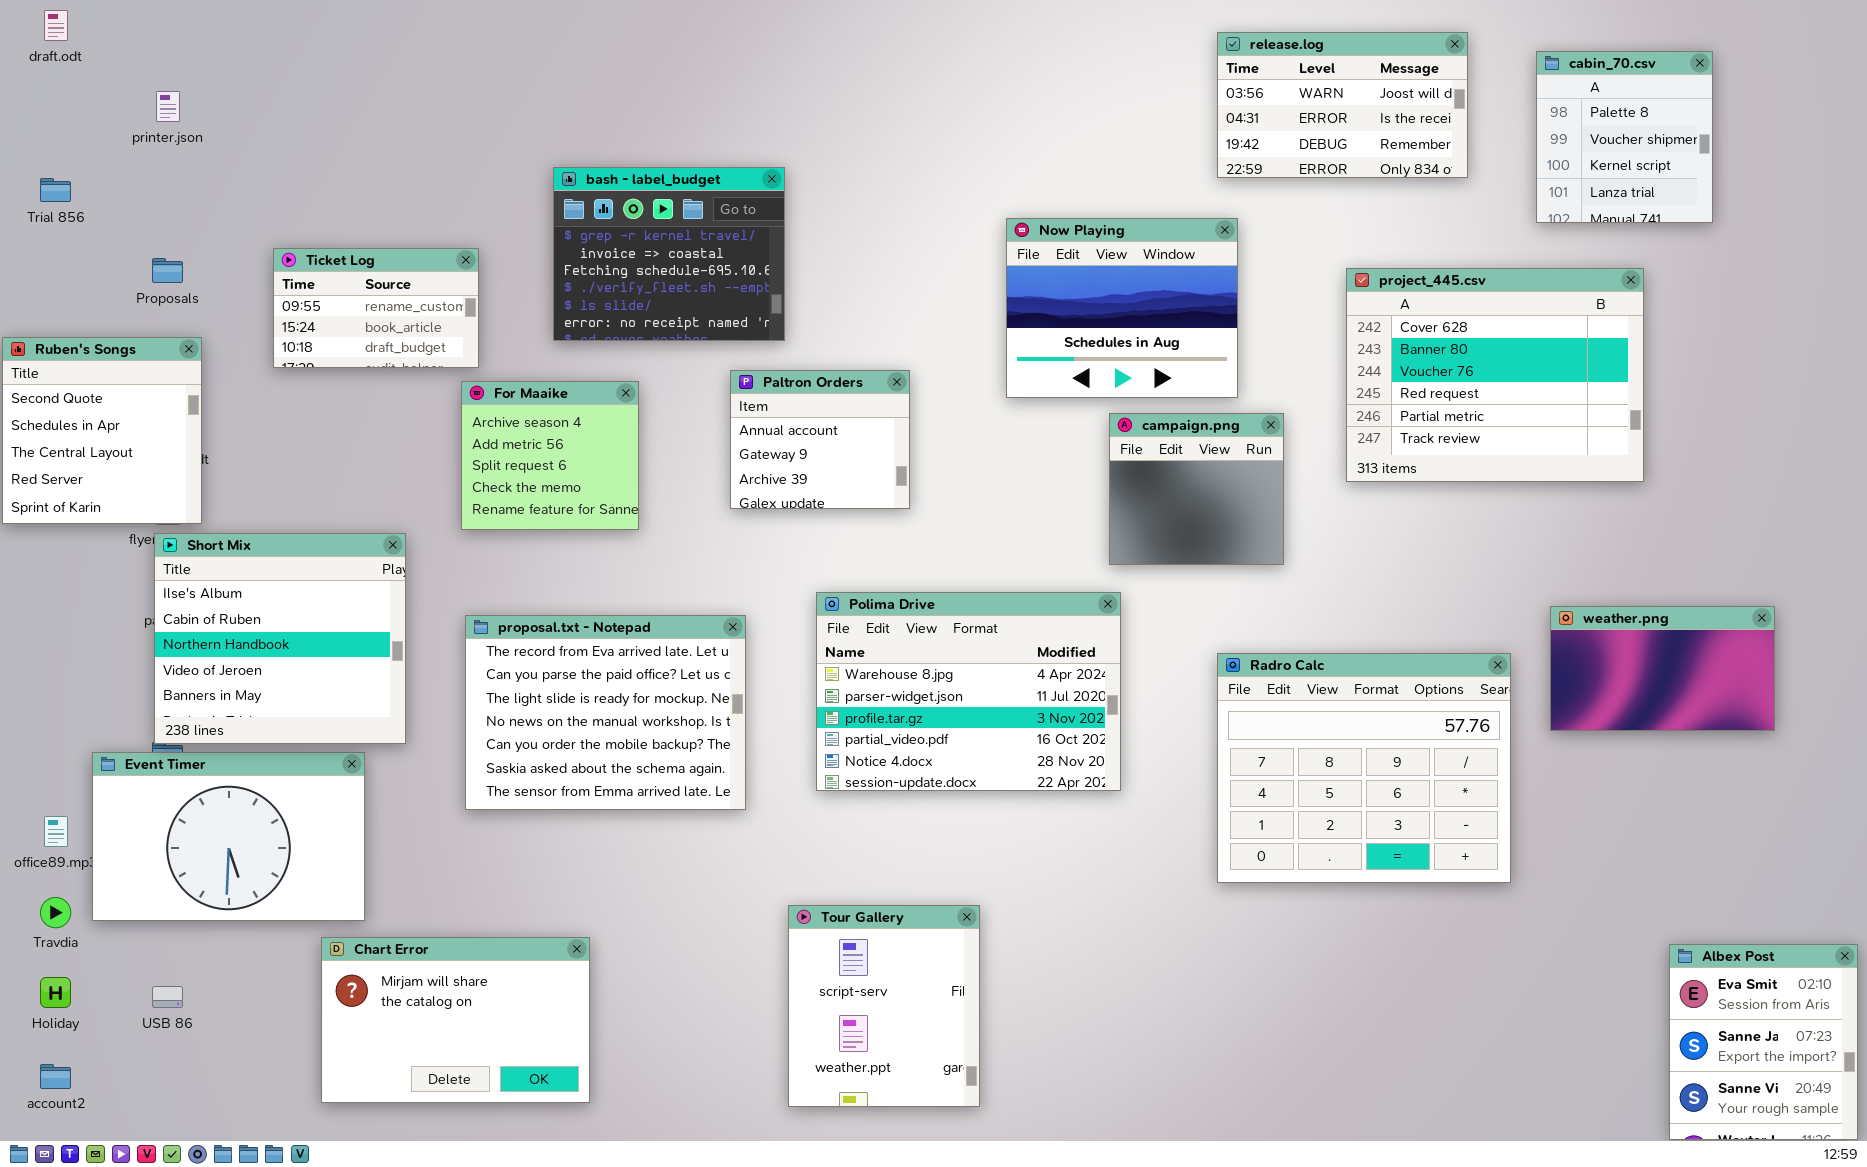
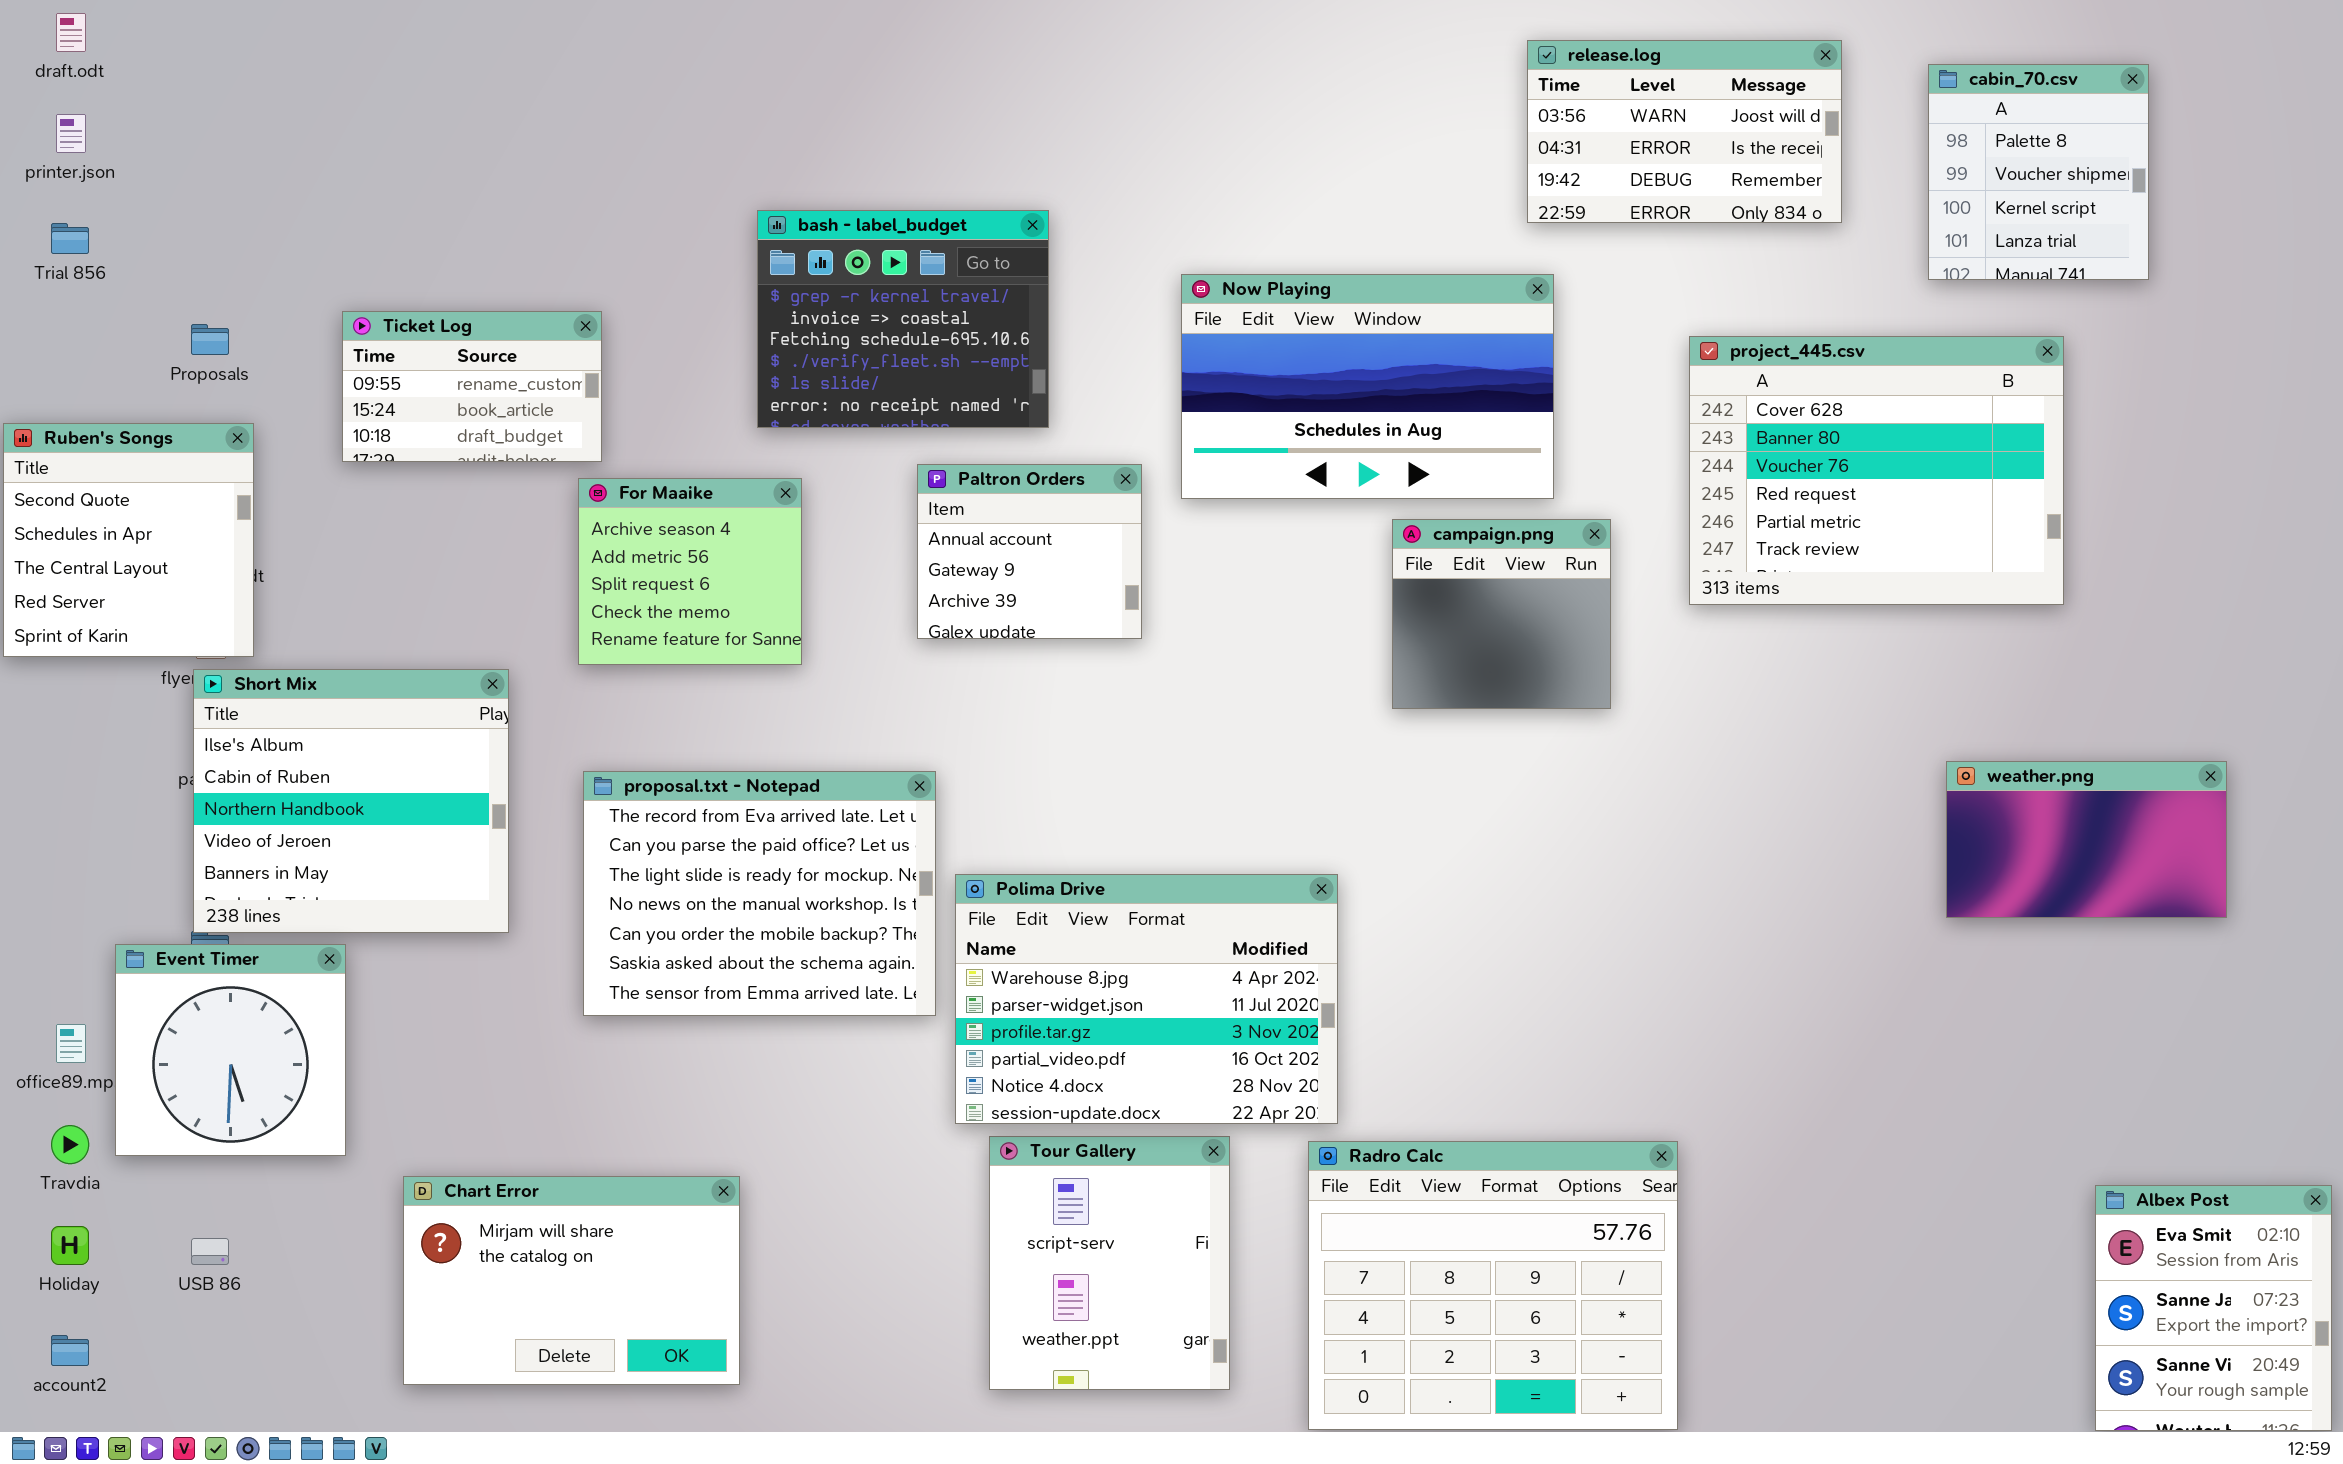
printer.json: [156,91,180,122] -> [56,114,86,153], moved
bash - label_budget: [553,167,785,341] -> [757,210,1049,428], moved
Now Playing: [1006,218,1238,398] -> [1181,274,1554,499], resized
Polima Drive: [816,592,1121,791] -> [955,874,1338,1124], moved
Radro Calc: [1217,653,1511,883] -> [1308,1141,1678,1430], moved
Event Timer: [92,752,365,921] -> [115,944,346,1156], resized

